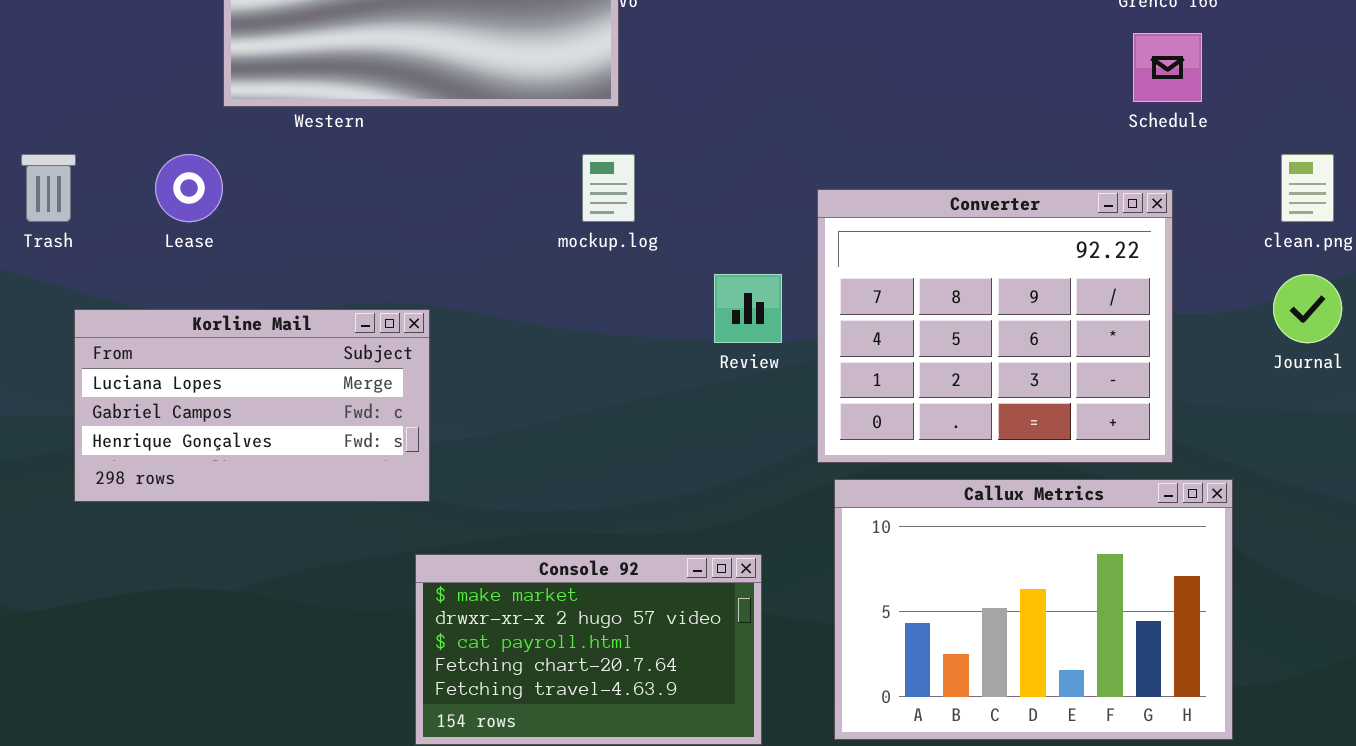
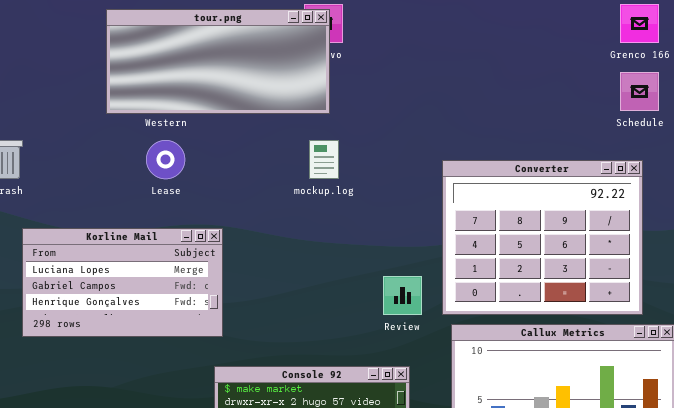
Lease: [155,154,223,222] -> [146,140,185,179], moved
Review: [714,274,782,343] -> [383,276,422,315], moved

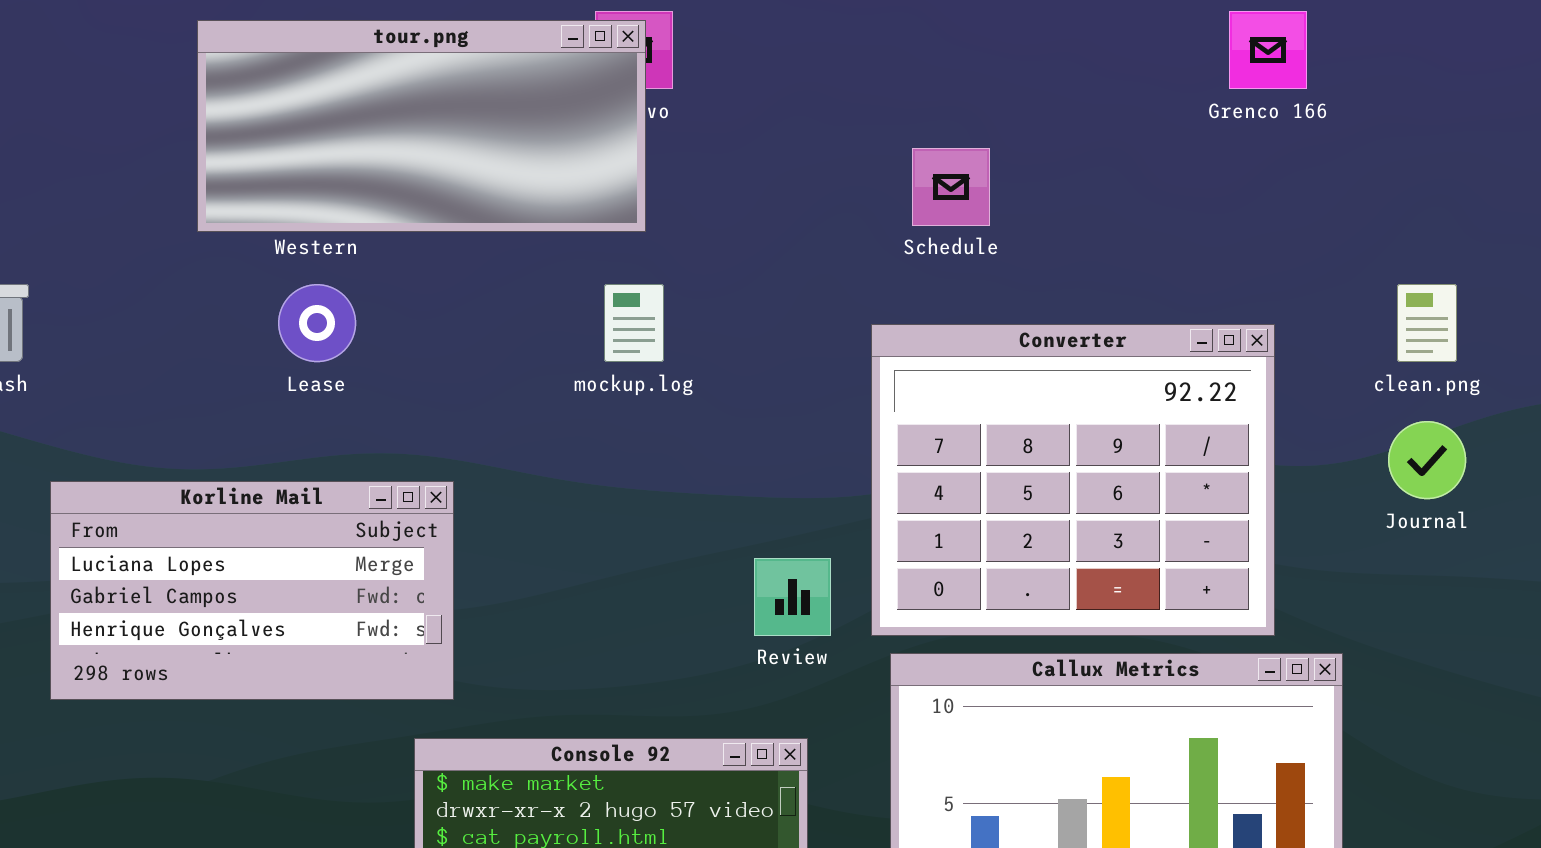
Schedule: [620,72,659,111] -> [912,148,990,226], moved
Korline Mail: [22,228,223,337] -> [50,481,454,700], moved

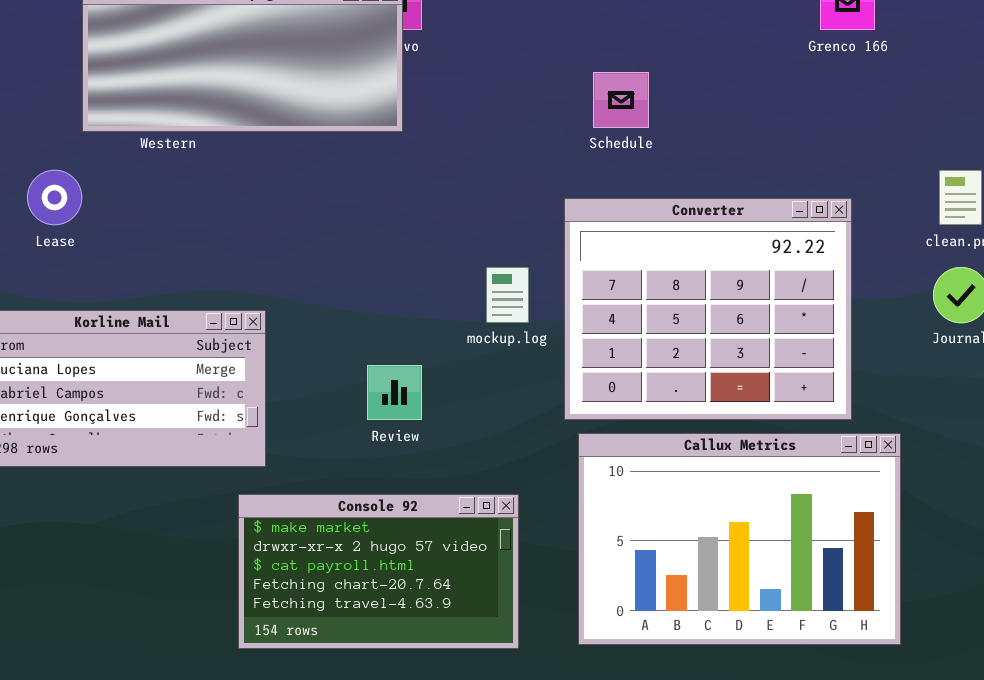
Lease: [278,284,356,362] -> [27,170,82,225], moved
mockup.log: [604,284,664,362] -> [486,267,529,323], moved
Review: [754,558,831,636] -> [367,365,422,420], moved

